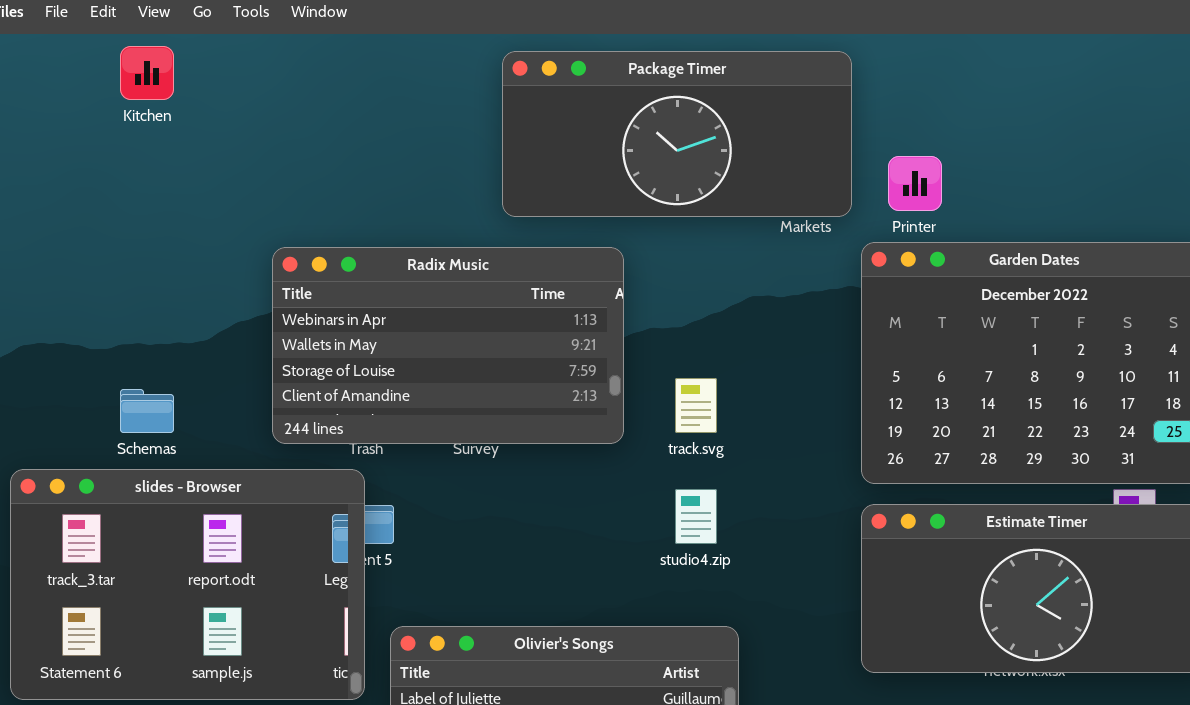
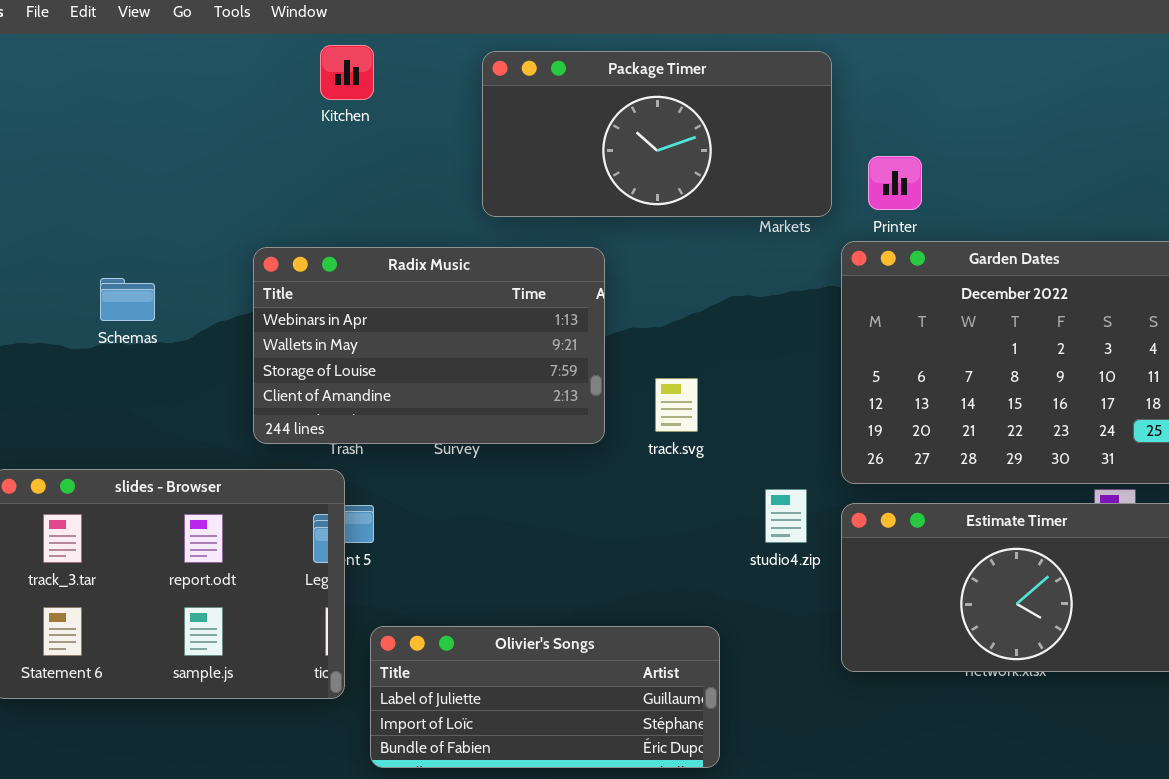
Kitchen: [120,46,174,100] -> [320,45,374,100], moved
Schemas: [120,389,174,433] -> [100,278,155,321], moved
studio4.zip: [675,489,717,544] -> [765,489,807,543], moved

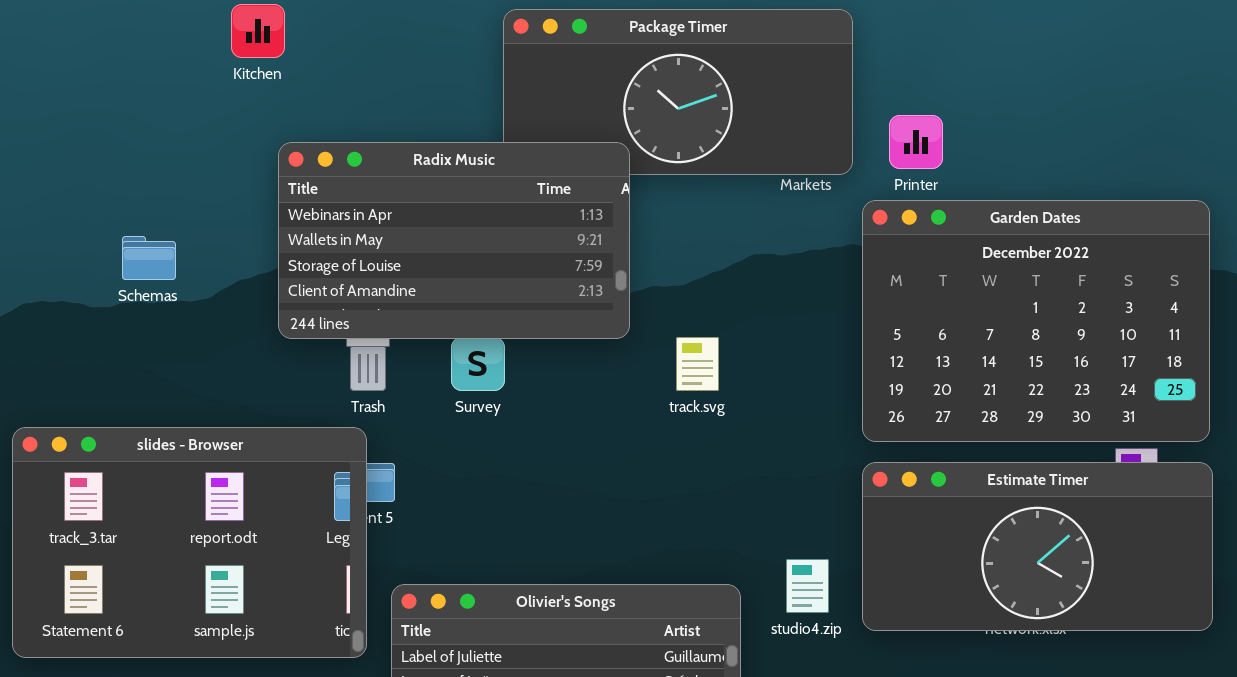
Kitchen: [320,45,374,100] -> [231,4,285,58], moved
Radix Music: [253,247,605,444] -> [278,142,630,339], moved
studio4.zip: [765,489,807,543] -> [786,559,829,613], moved

